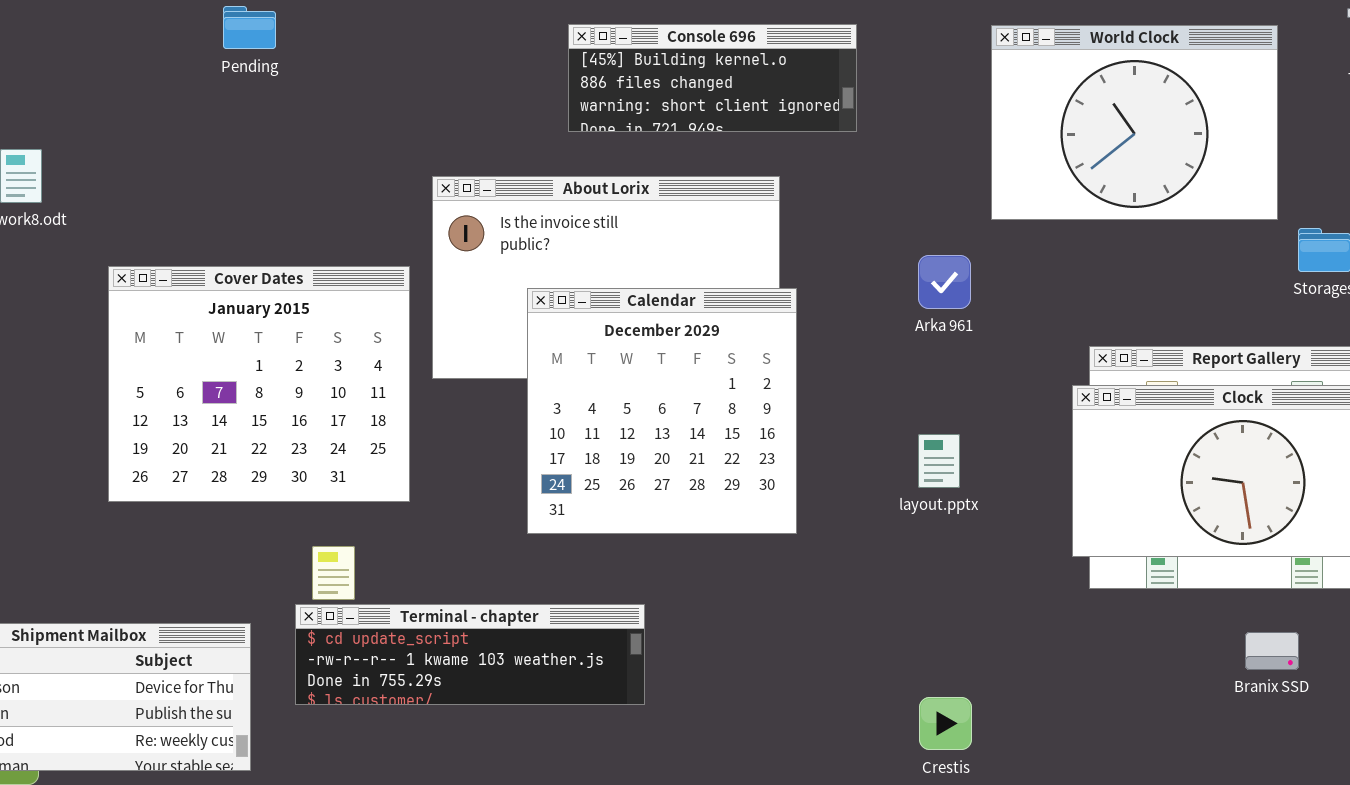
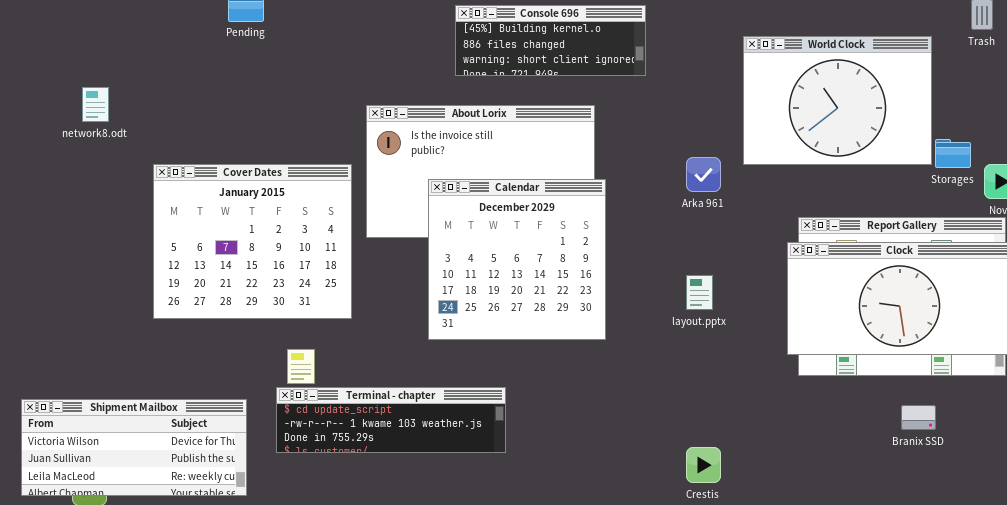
World Clock: [991,25,1278,220] -> [743,36,932,165], moved

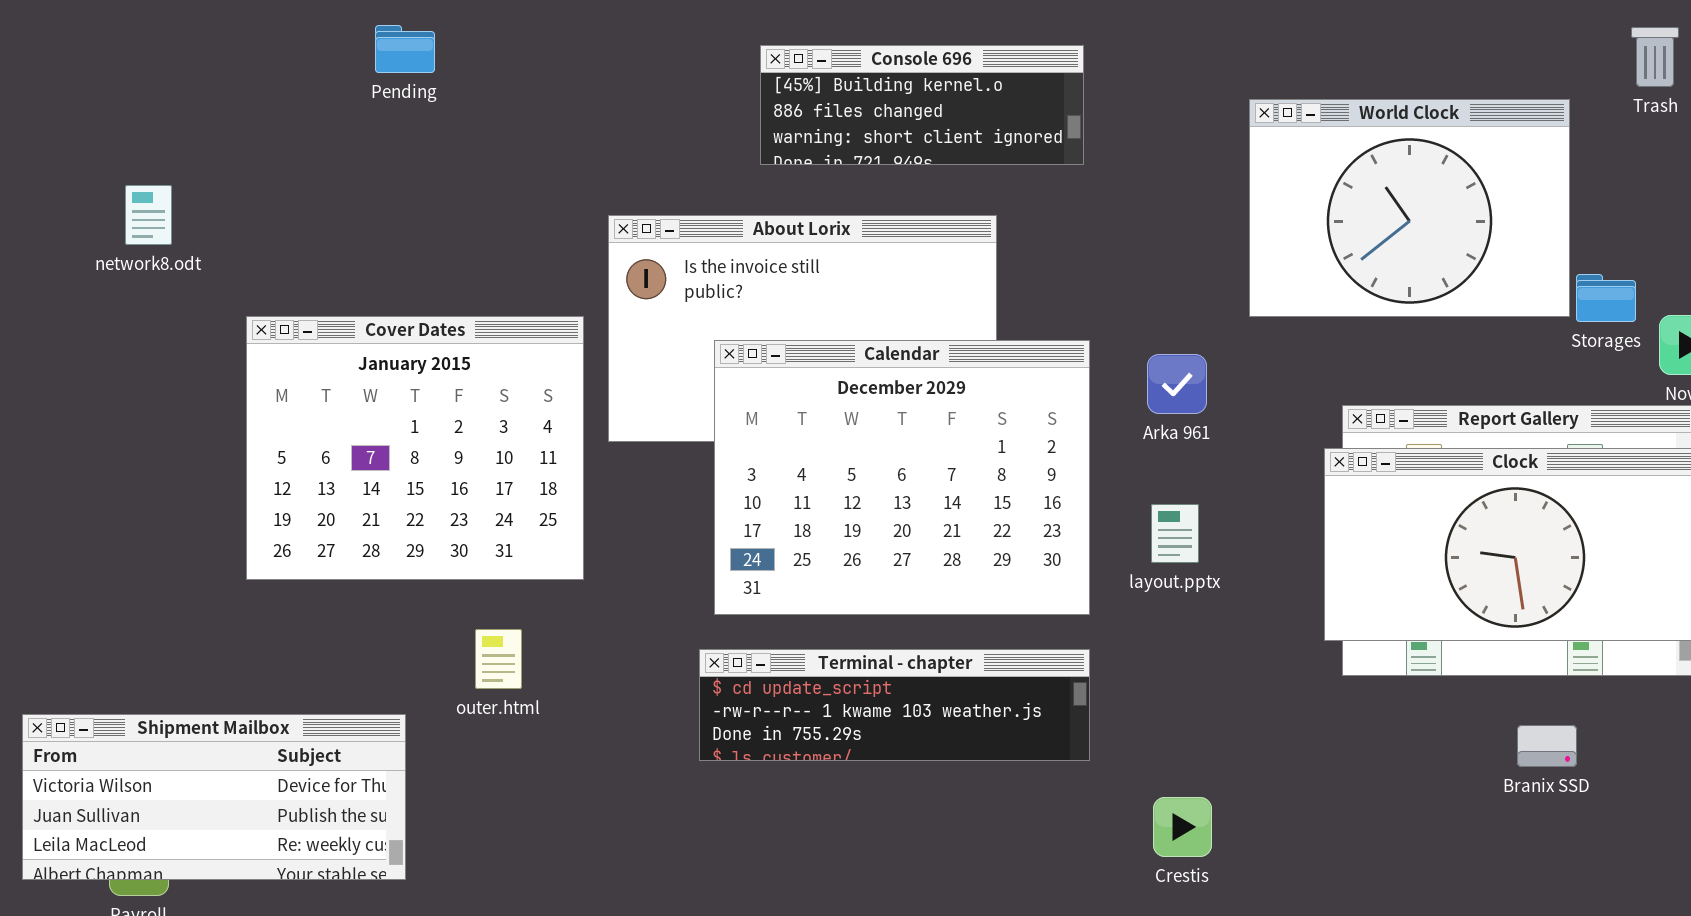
Arka 961: [686,157,721,192] -> [1147,354,1207,414], moved
Calendar: [428,179,606,340] -> [714,340,1090,615], resized
Terminal - chapter: [276,387,506,453] -> [699,649,1090,761], moved

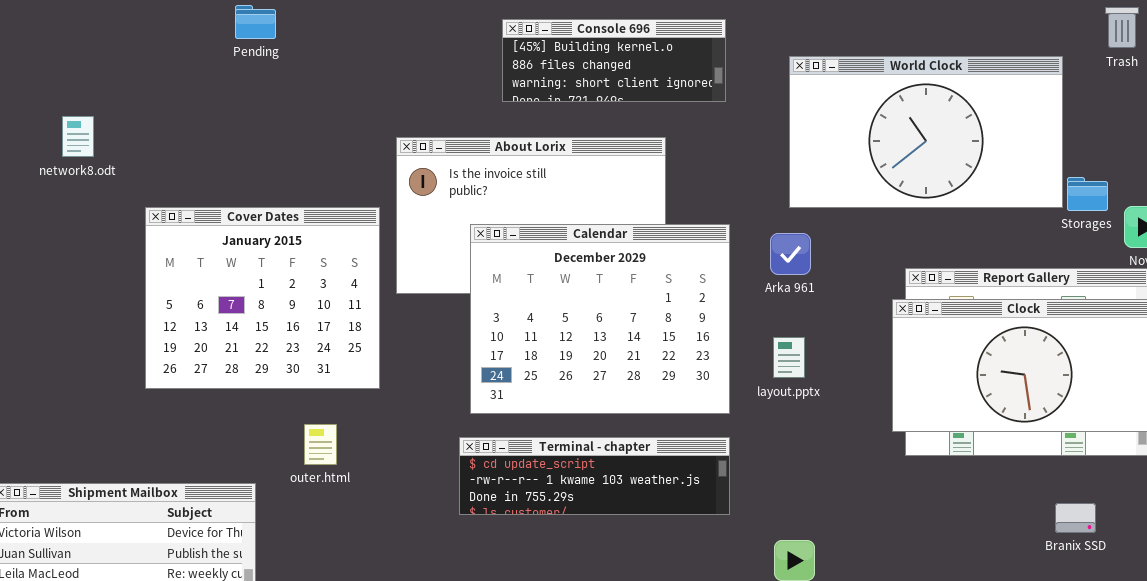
World Clock: [1249,99,1570,317] -> [789,56,1063,208], resized
Branix SSD: [1517,725,1577,767] -> [1055,503,1096,533], moved

